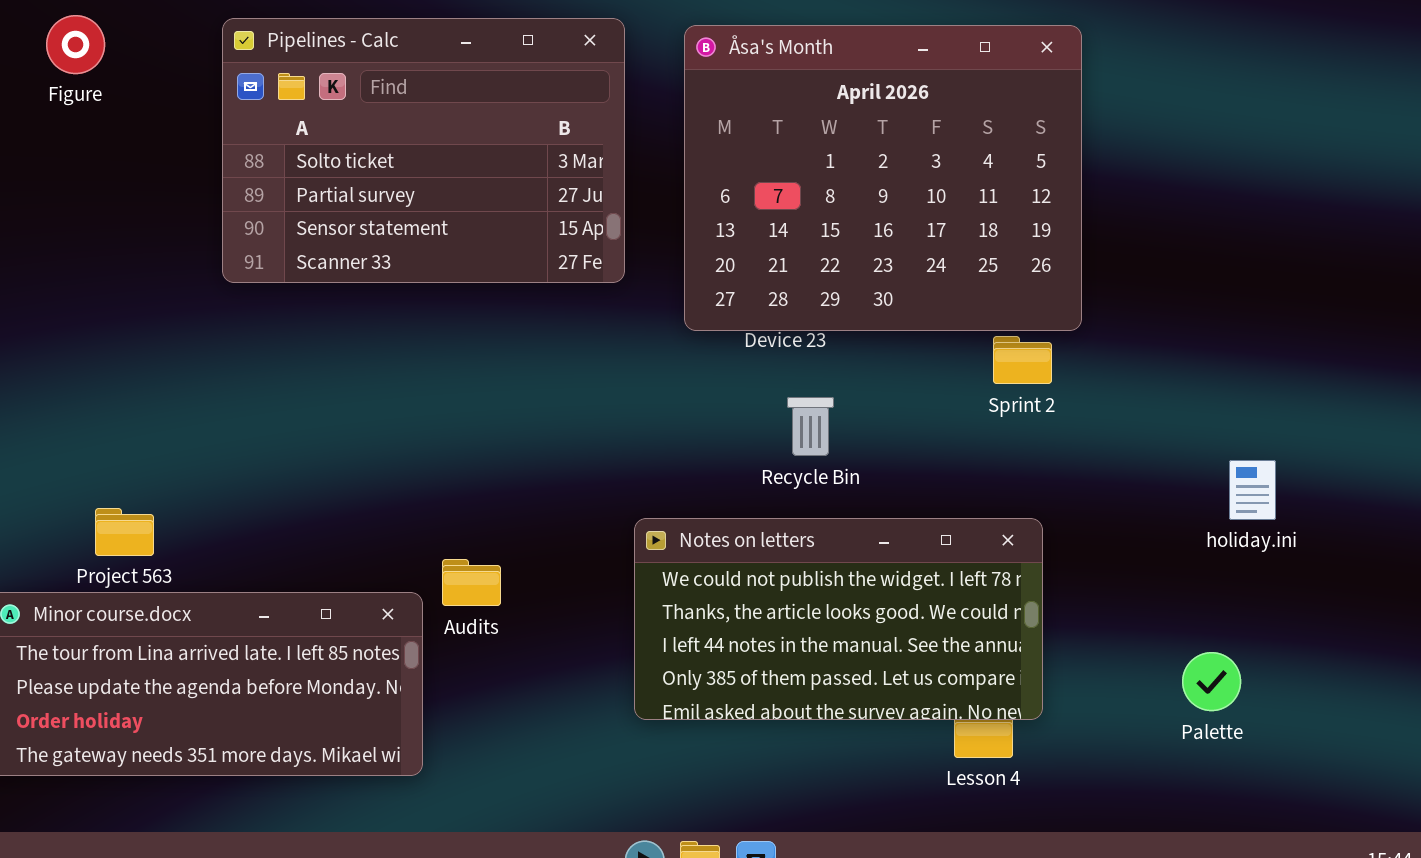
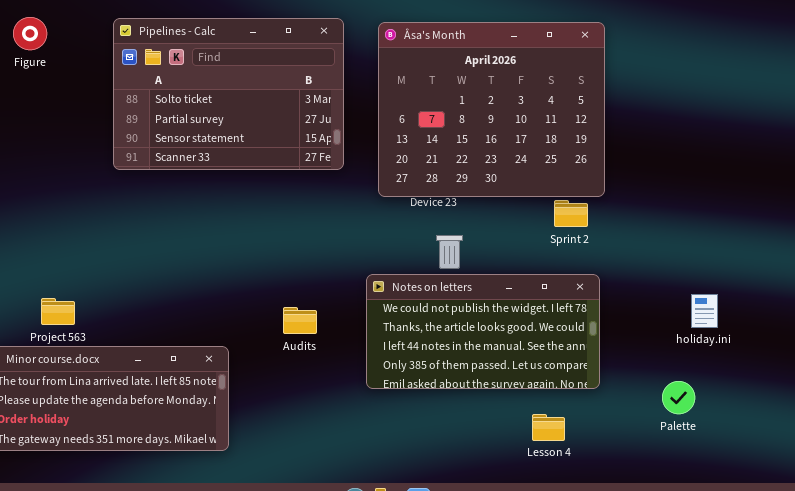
holiday.ini: [1229,460,1276,520] -> [691,294,718,328], moved
Notes on letters: [634,518,1043,720] -> [366,274,600,389], moved
Audits: [442,559,501,606] -> [283,307,317,334], moved

